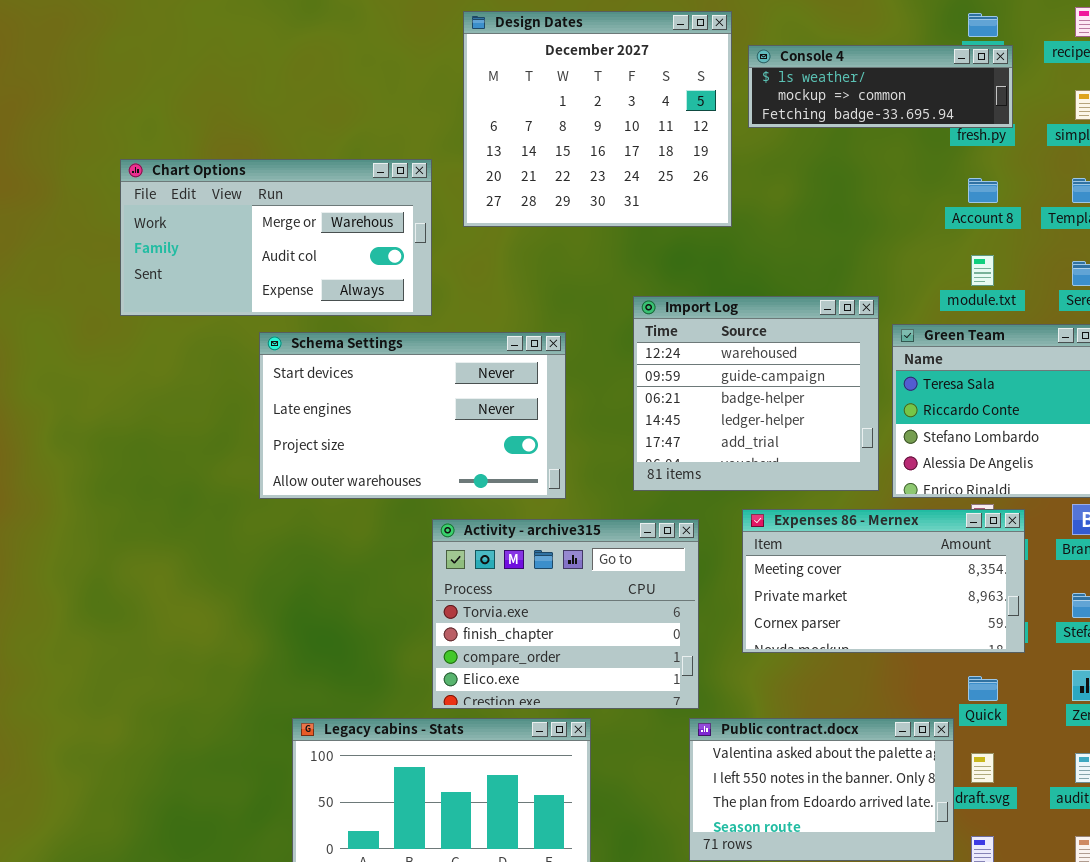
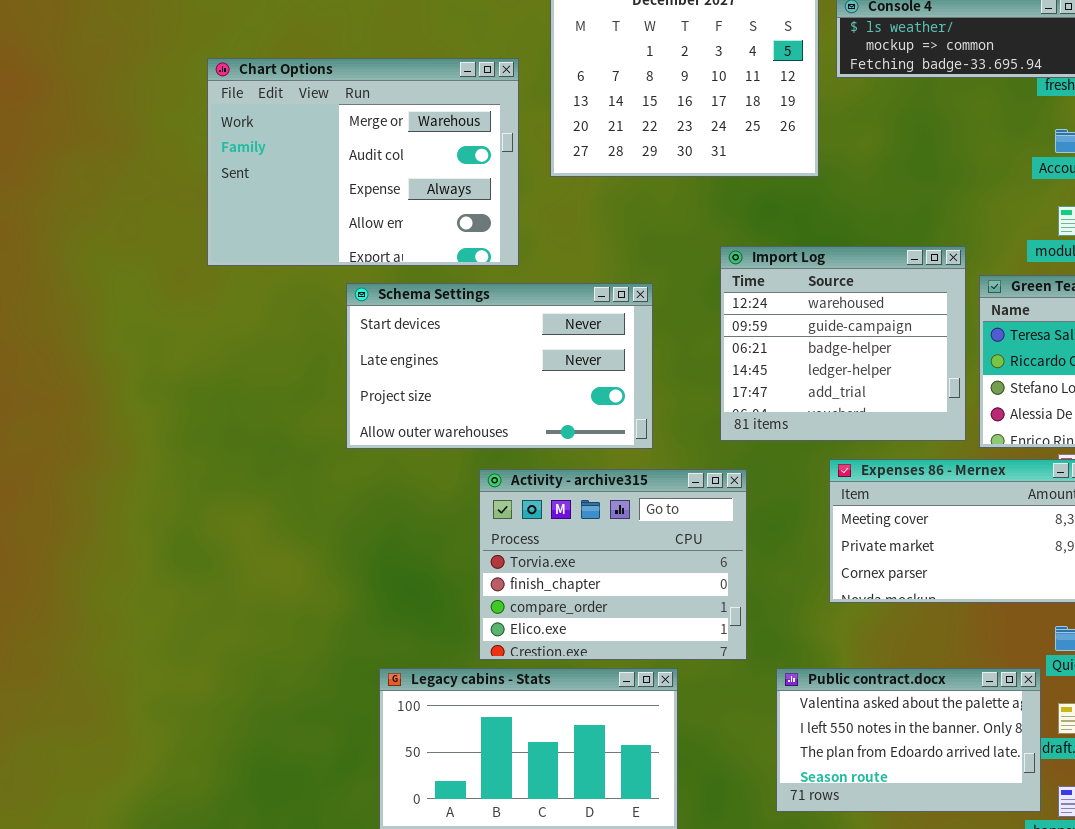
Chart Options: [120,159,432,316] -> [207,58,519,266], resized
Activity - archive315: [432,519,699,709] -> [479,469,747,660], moved

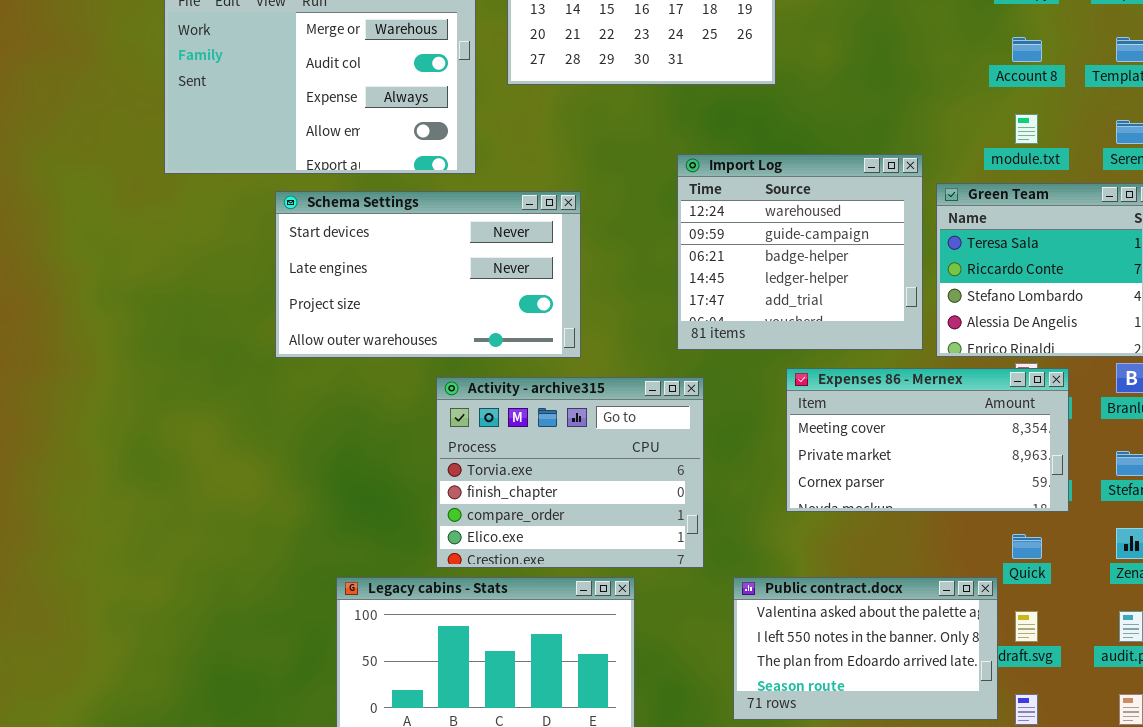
Schema Settings: [346,283,653,449] -> [275,191,581,358], moved

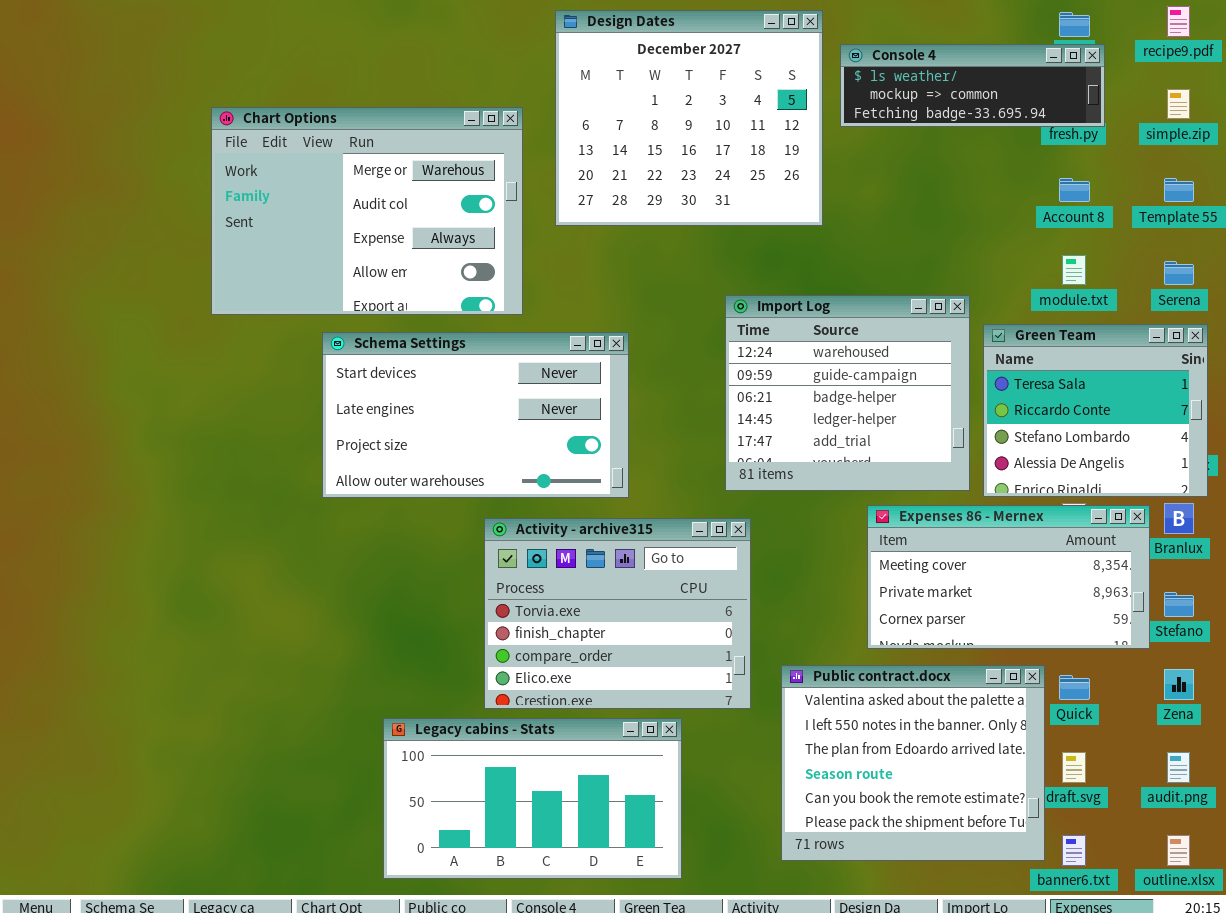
Expenses 86 - Mernex: [786,368,1069,512] -> [867,505,1150,649], moved
Public contract.docx: [733,577,998,720] -> [781,665,1045,861], resized

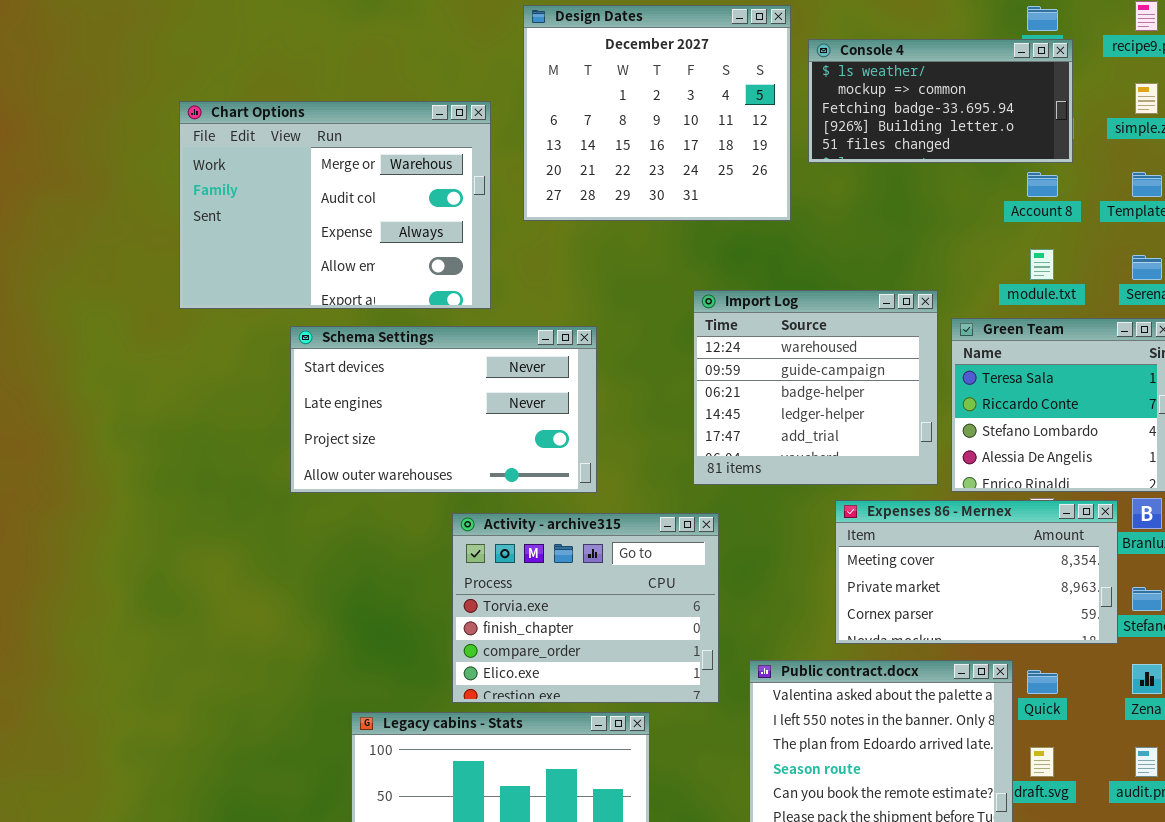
Console 4: [840,44,1105,127] -> [808,39,1073,163], resized

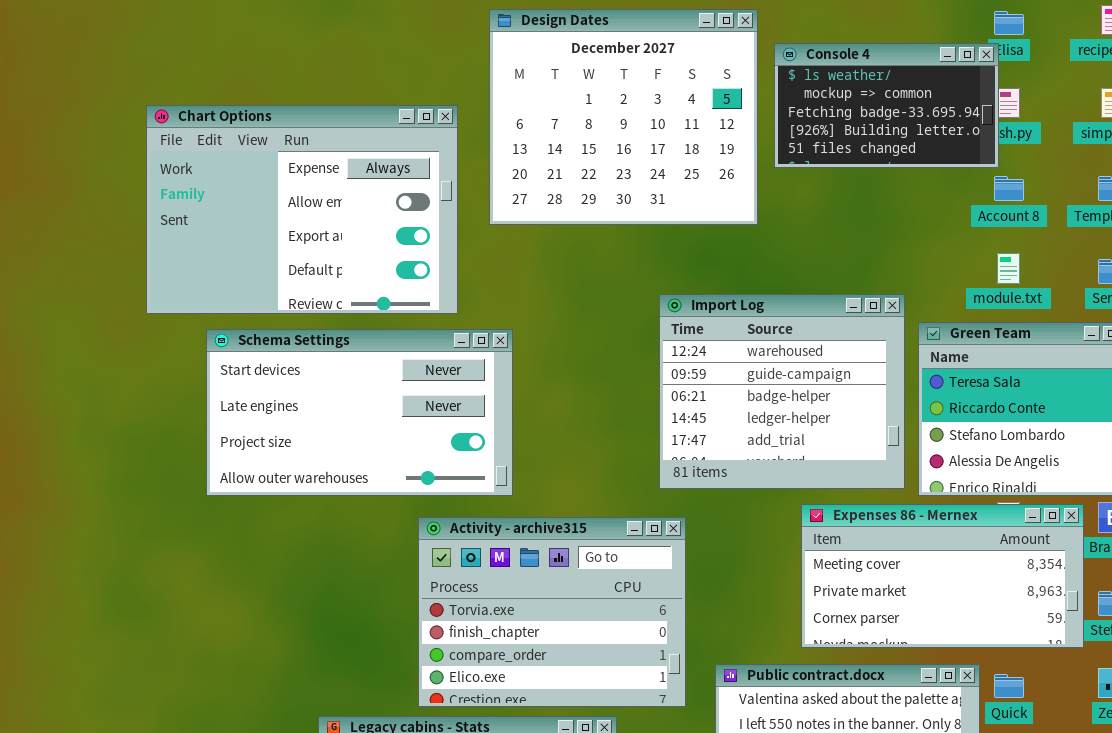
Console 4: [808,39,1073,163] -> [774,43,999,168], resized
Chart Options: [179,101,491,309] -> [146,105,458,314], scrolled down 2 rows
Schema Settings: [290,326,597,493] -> [206,329,513,496], moved

